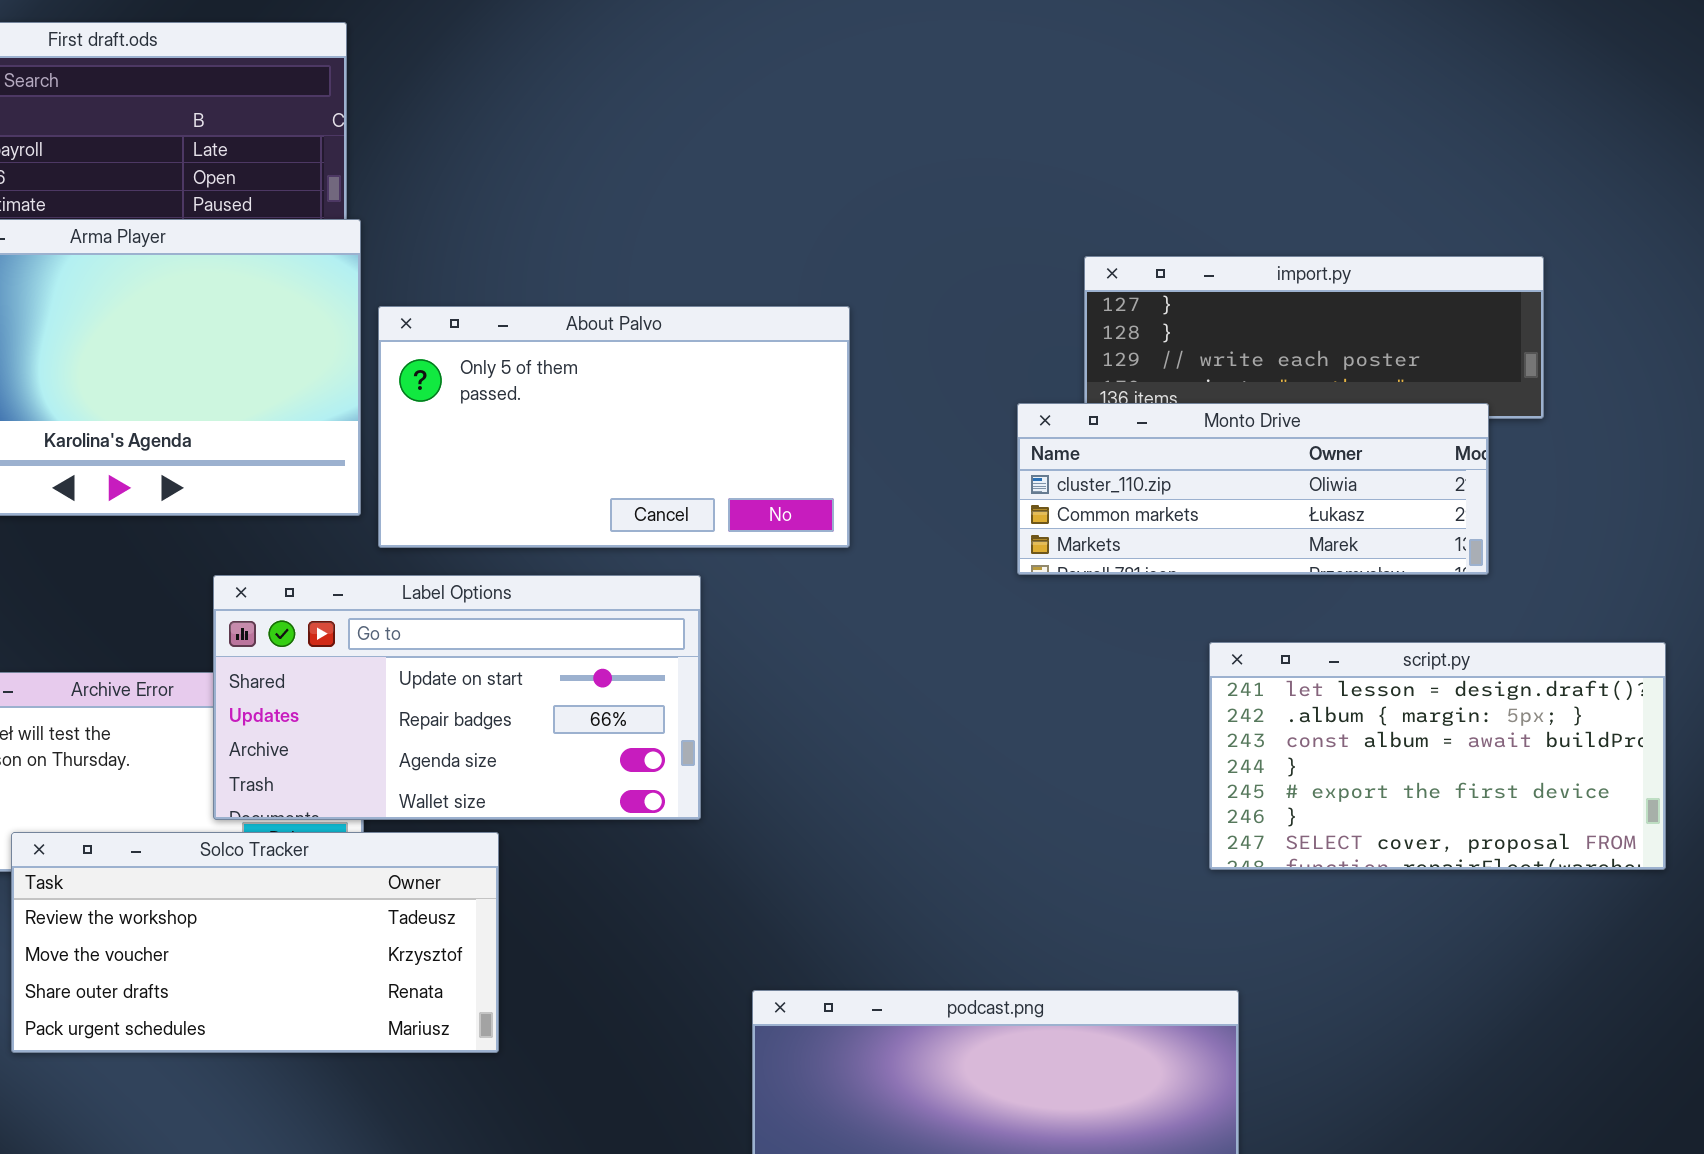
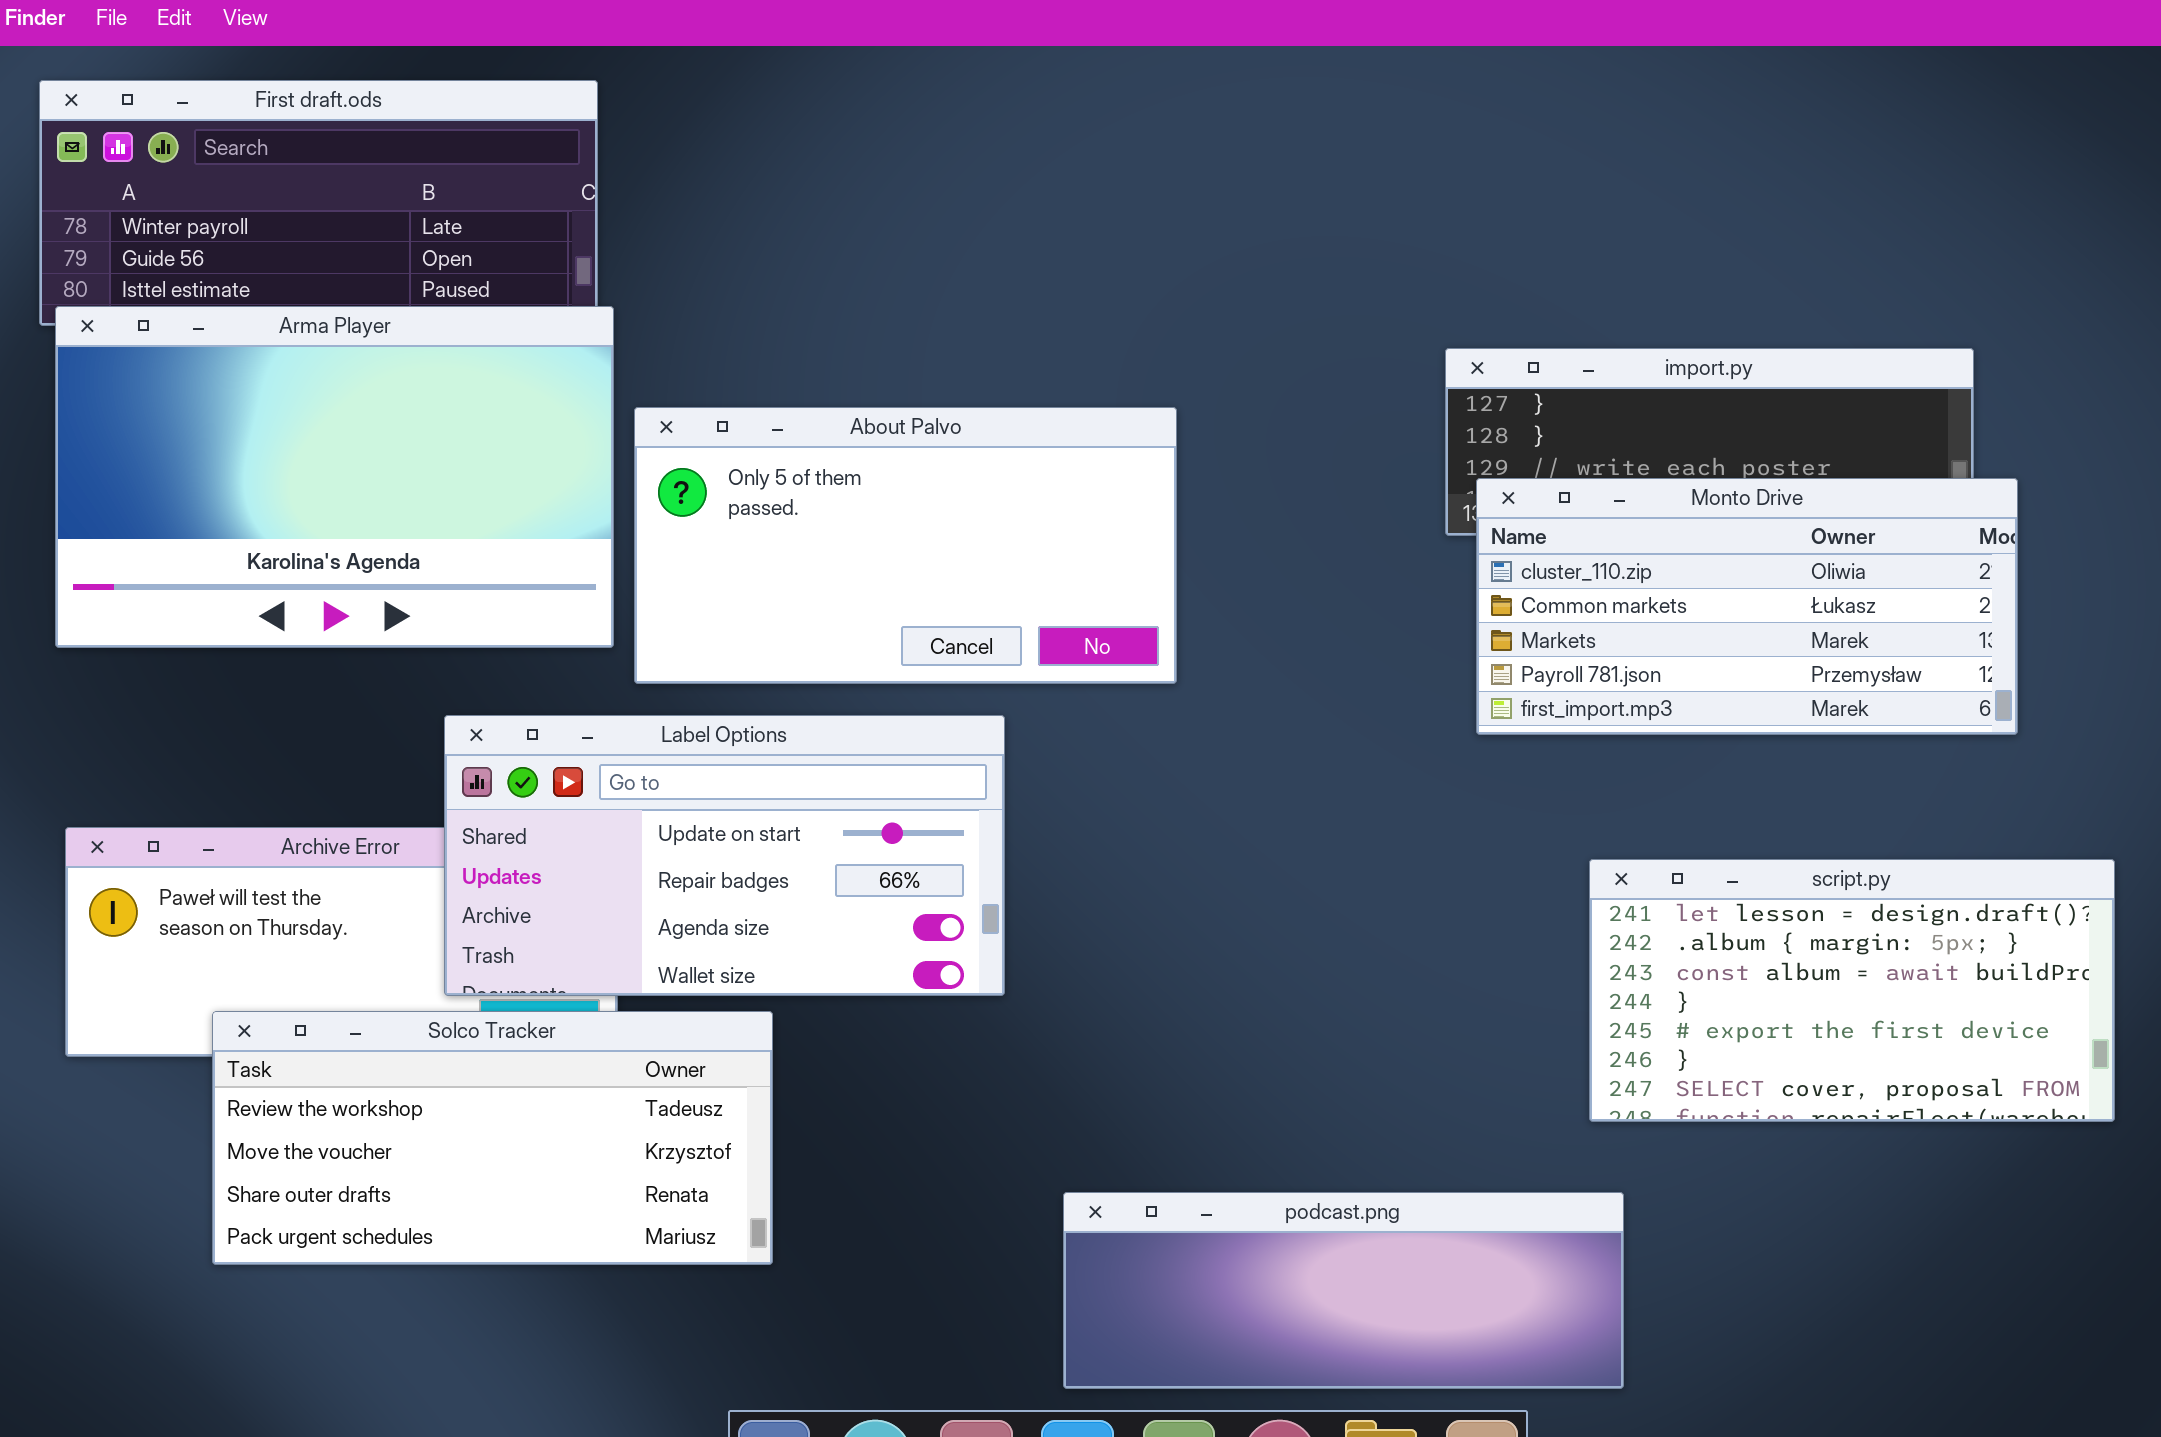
Monto Drive: [1017,403,1489,575] -> [1476,478,2018,735], moved, resized
script.py: [1209,642,1666,870] -> [1589,859,2115,1122], moved

